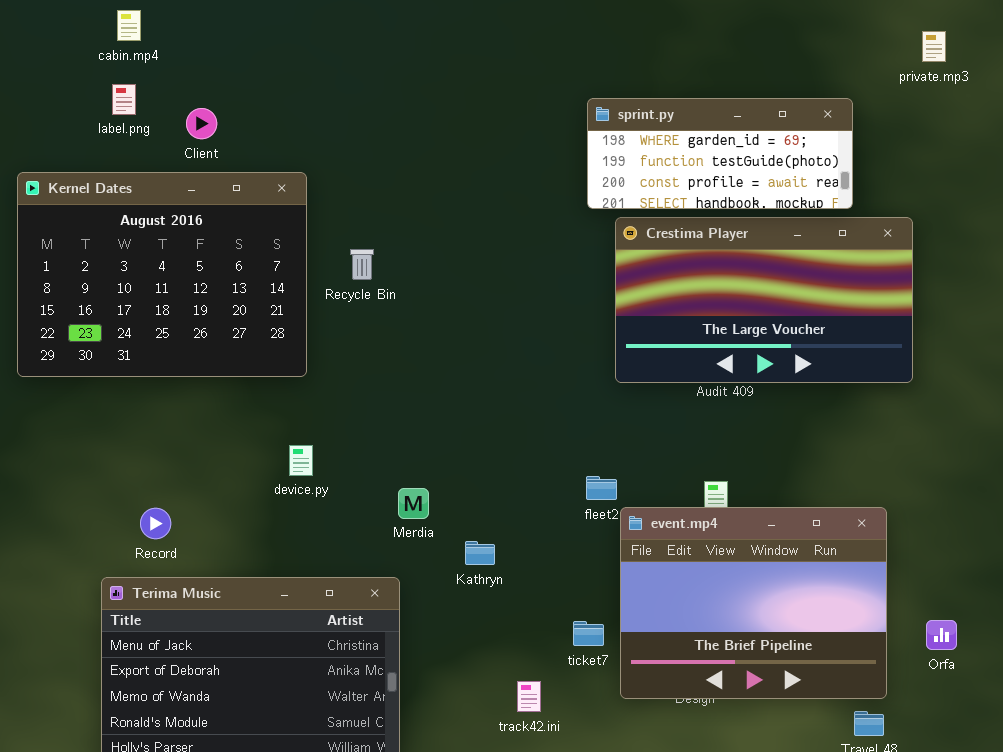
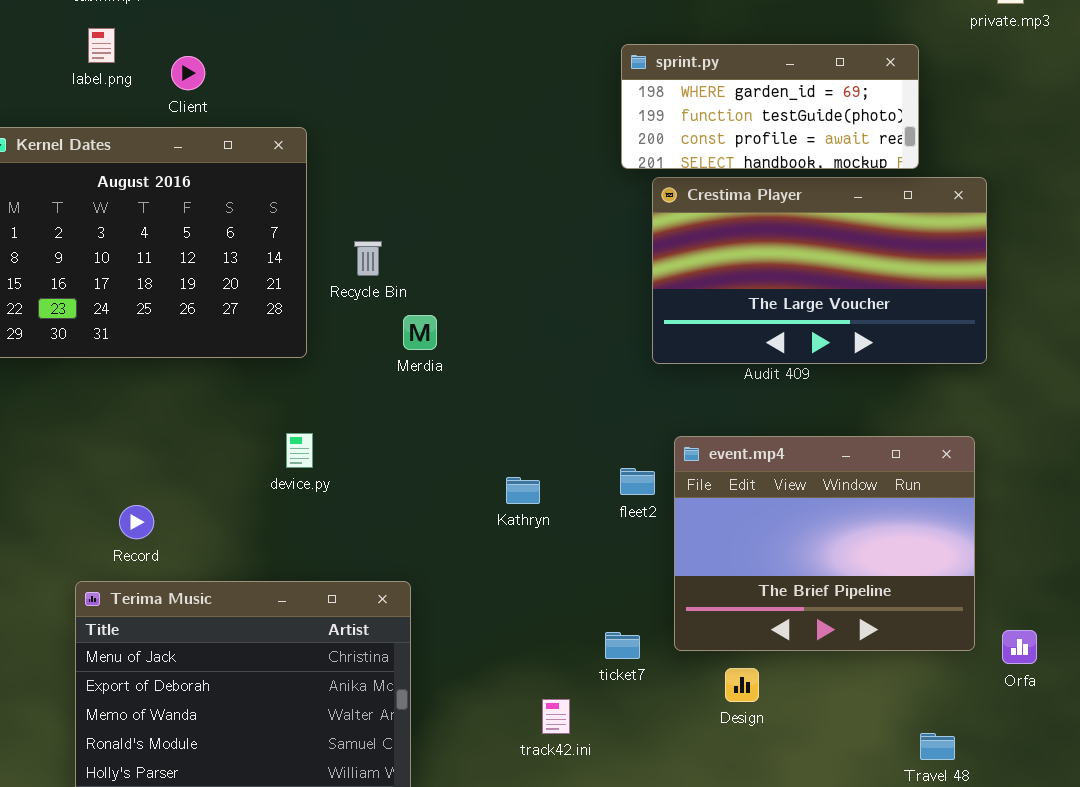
Recycle Bin: [350,249,374,280] -> [354,241,382,276], moved
Merdia: [398,488,429,519] -> [403,315,437,350], moved
event.mp4: [620,507,887,699] -> [674,436,975,651], moved
Kathryn: [465,541,495,565] -> [506,477,540,504], moved

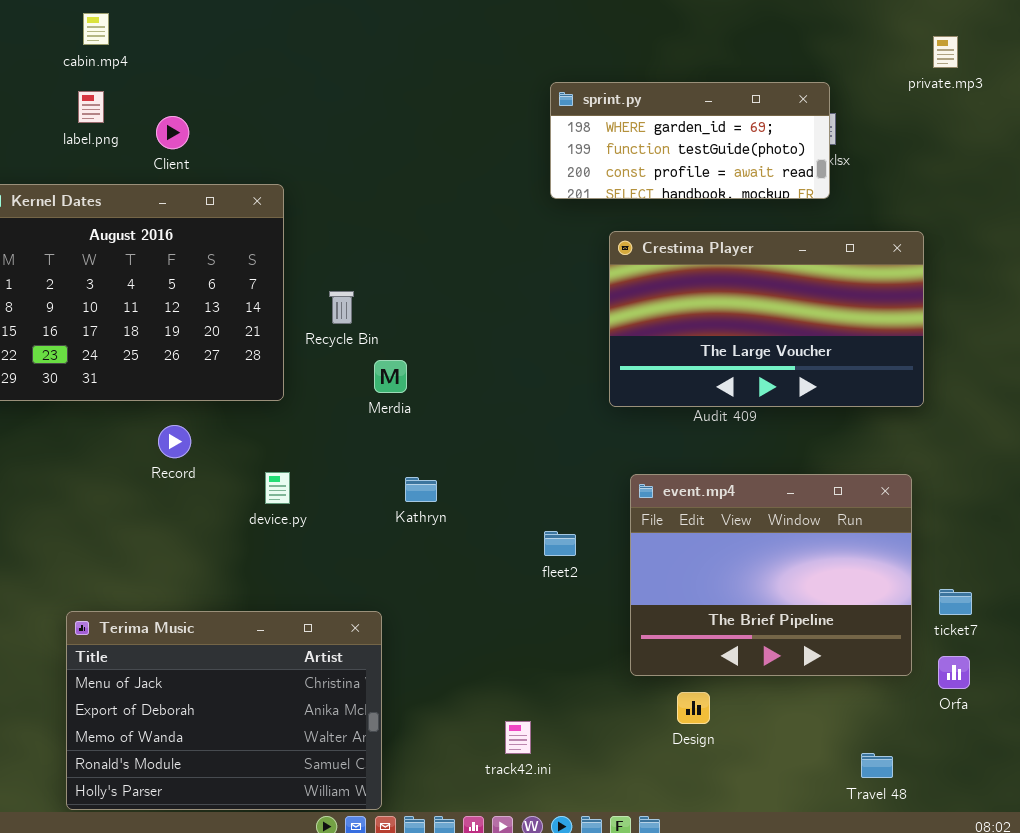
sprint.py: [621,44,919,169] -> [550,82,830,199], moved
fleet2: [620,468,655,495] -> [544,531,576,556], moved
Kathryn: [506,477,540,504] -> [405,477,437,502], moved
Record: [119,505,154,539] -> [158,425,191,458], moved
ticket7: [605,632,640,659] -> [939,589,972,615], moved

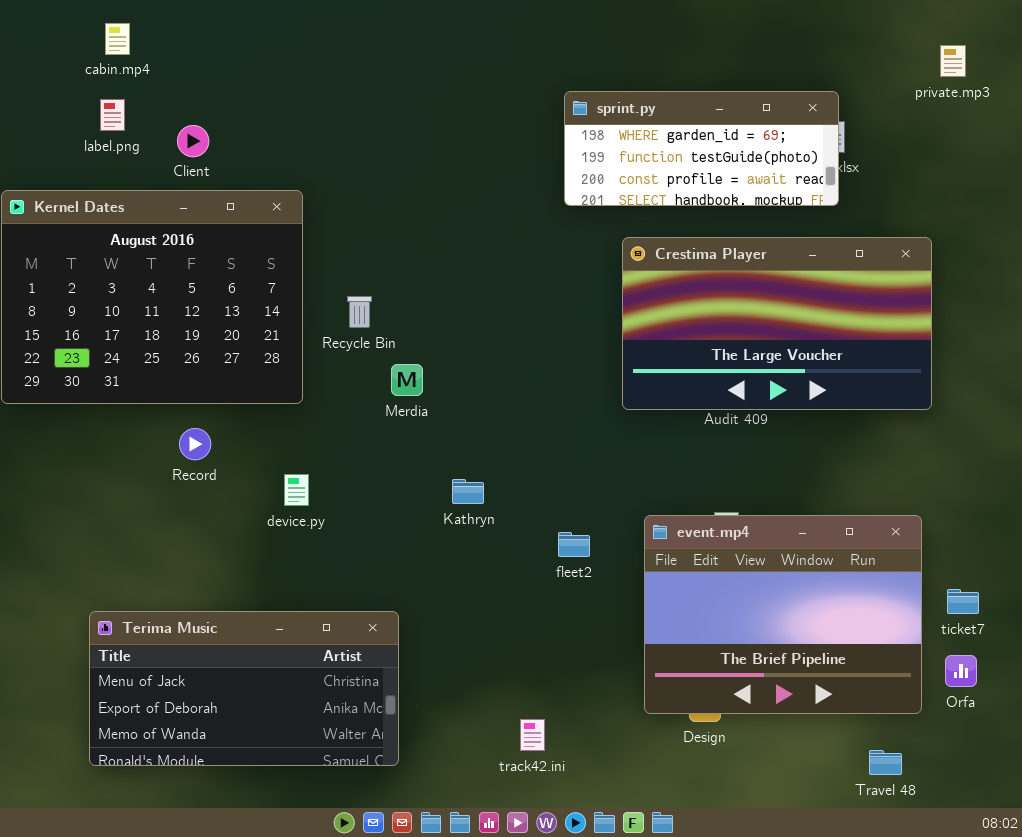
event.mp4: [630,474,912,676] -> [644,515,922,714], moved
Kathryn: [405,477,437,502] -> [452,479,484,504], moved
Terima Music: [66,611,382,810] -> [89,611,399,766], resized

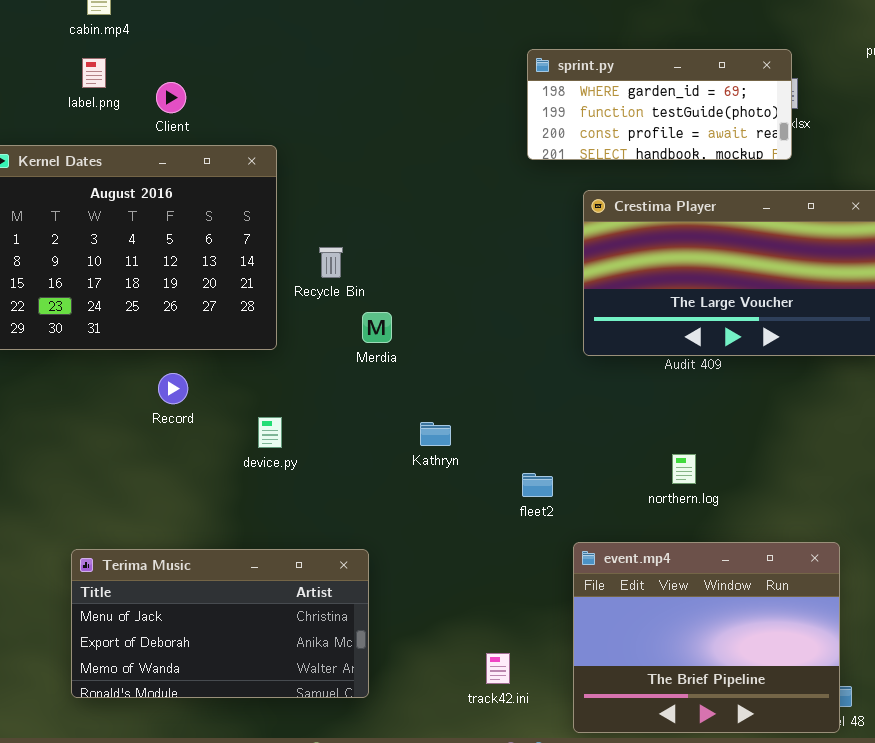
event.mp4: [644,515,922,714] -> [573,542,840,733], moved

